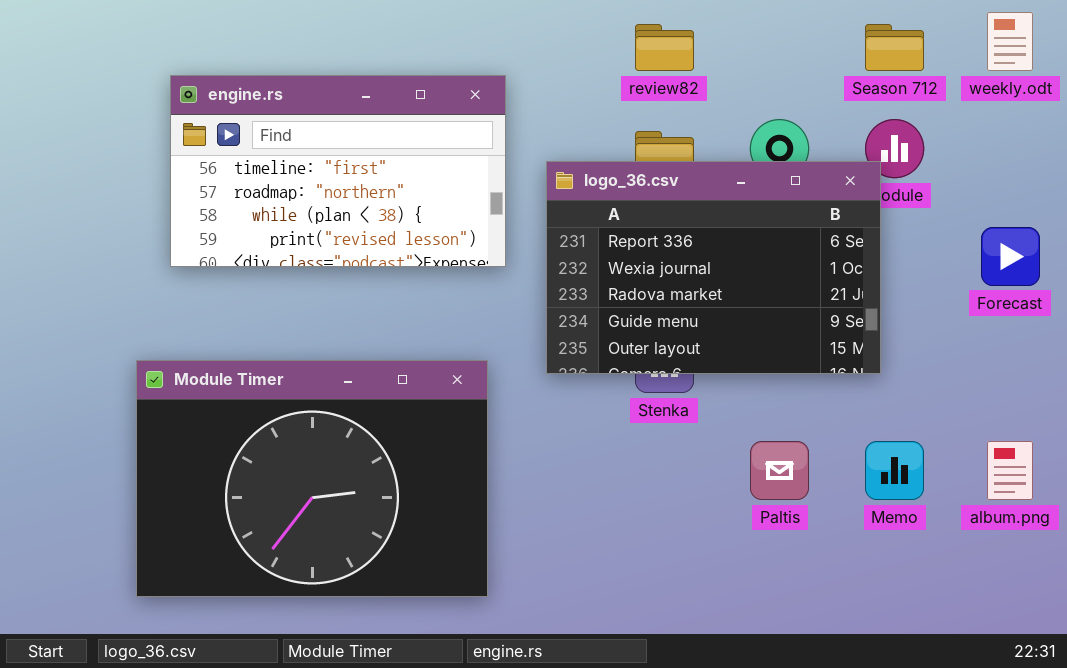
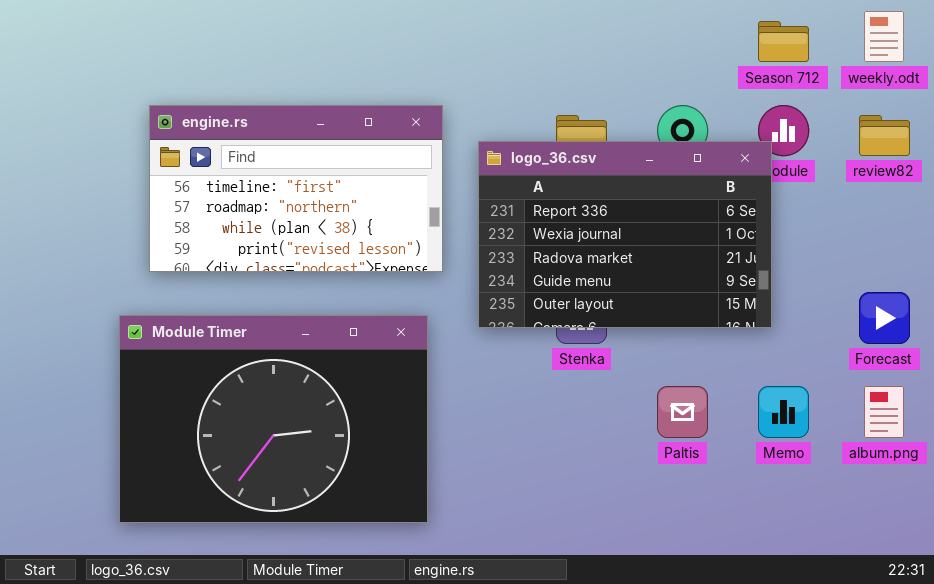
review82: [635,24,694,71] -> [859,115,910,156], moved
engine.rs: [170,75,506,267] -> [149,105,443,272], moved
Forecast: [981,227,1040,286] -> [859,292,910,344], moved

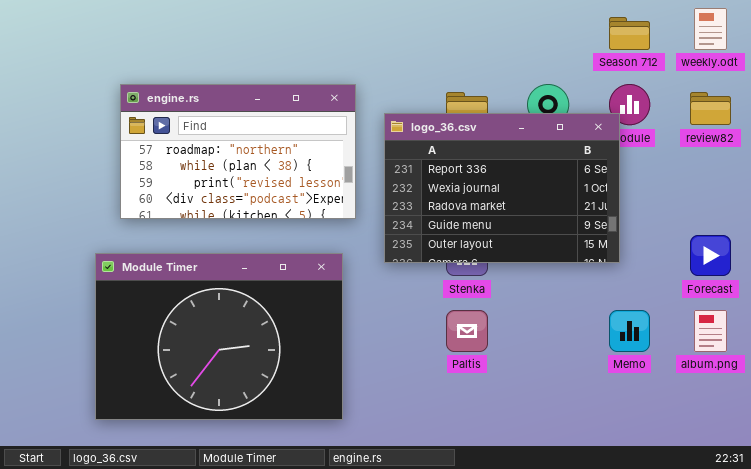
engine.rs: [149,105,443,272] -> [120,84,356,219], scrolled down 1 row
Paltis: [657,386,708,438] -> [446,310,488,352], moved

